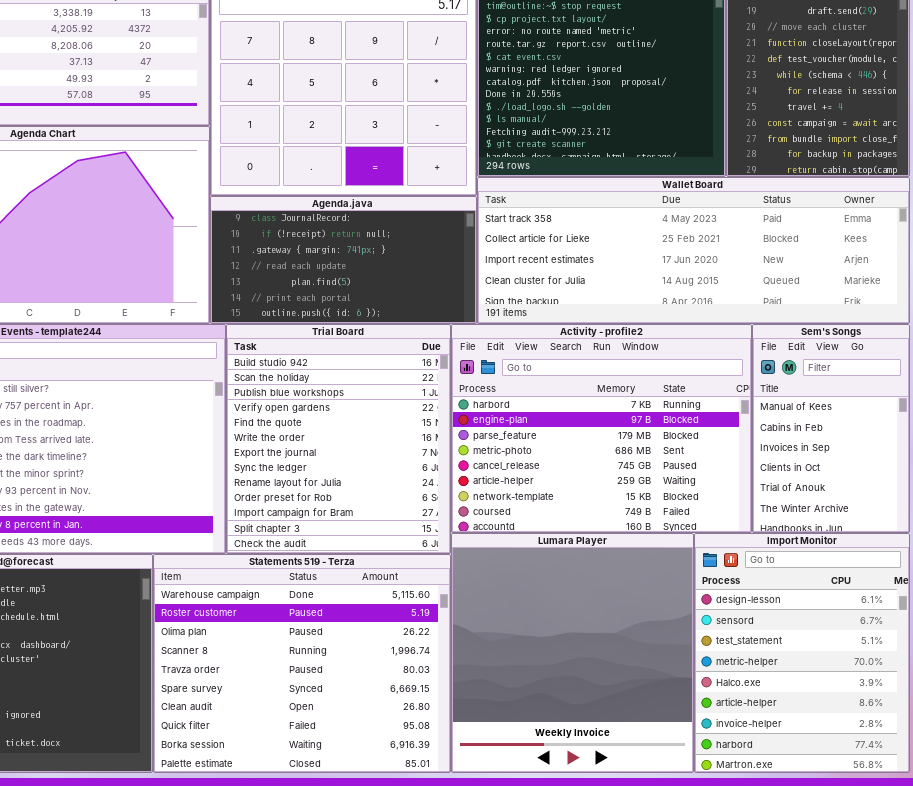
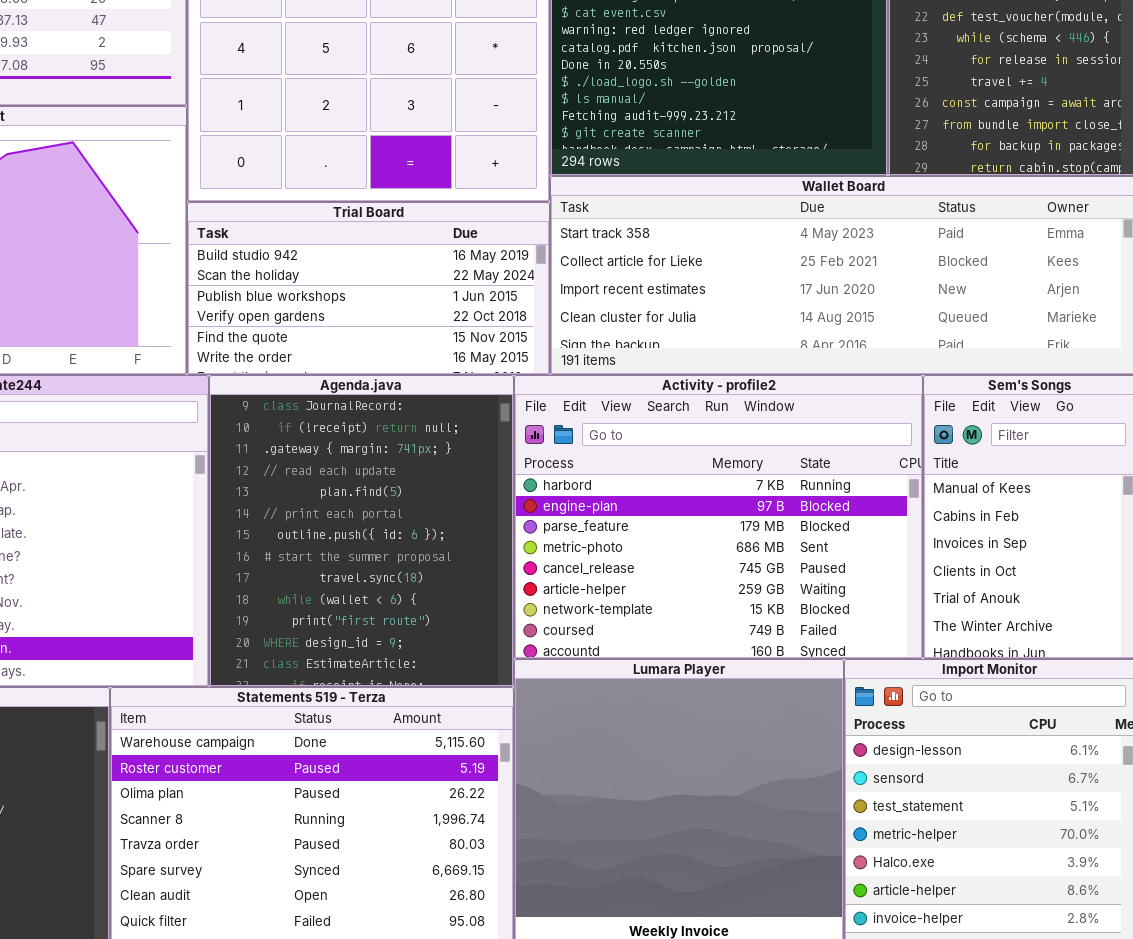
Agenda.java: [210,196,477,324] -> [209,375,514,687], moved, resized
Trial Board: [226,324,451,554] -> [187,202,550,375], moved, resized

